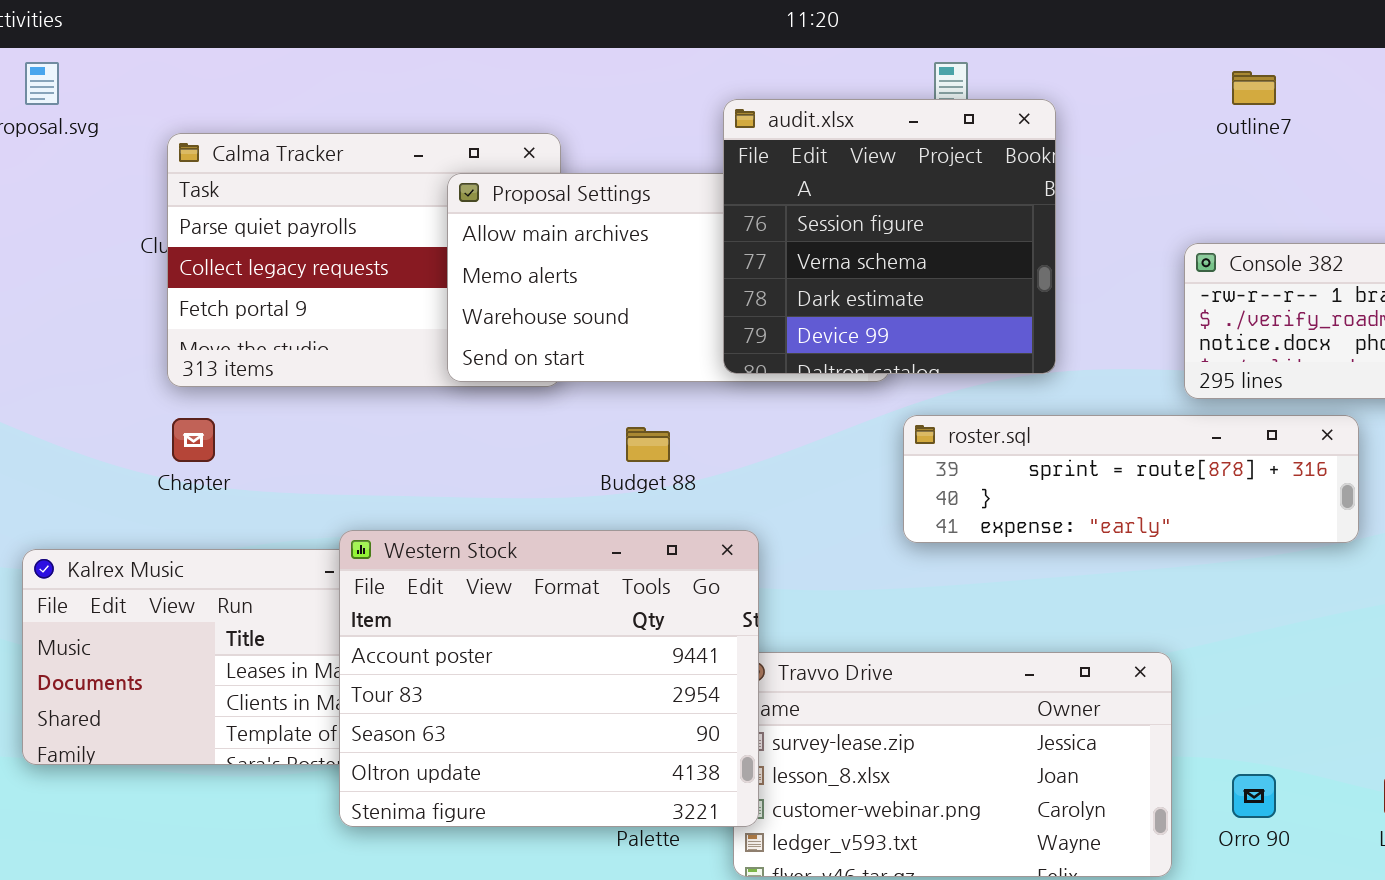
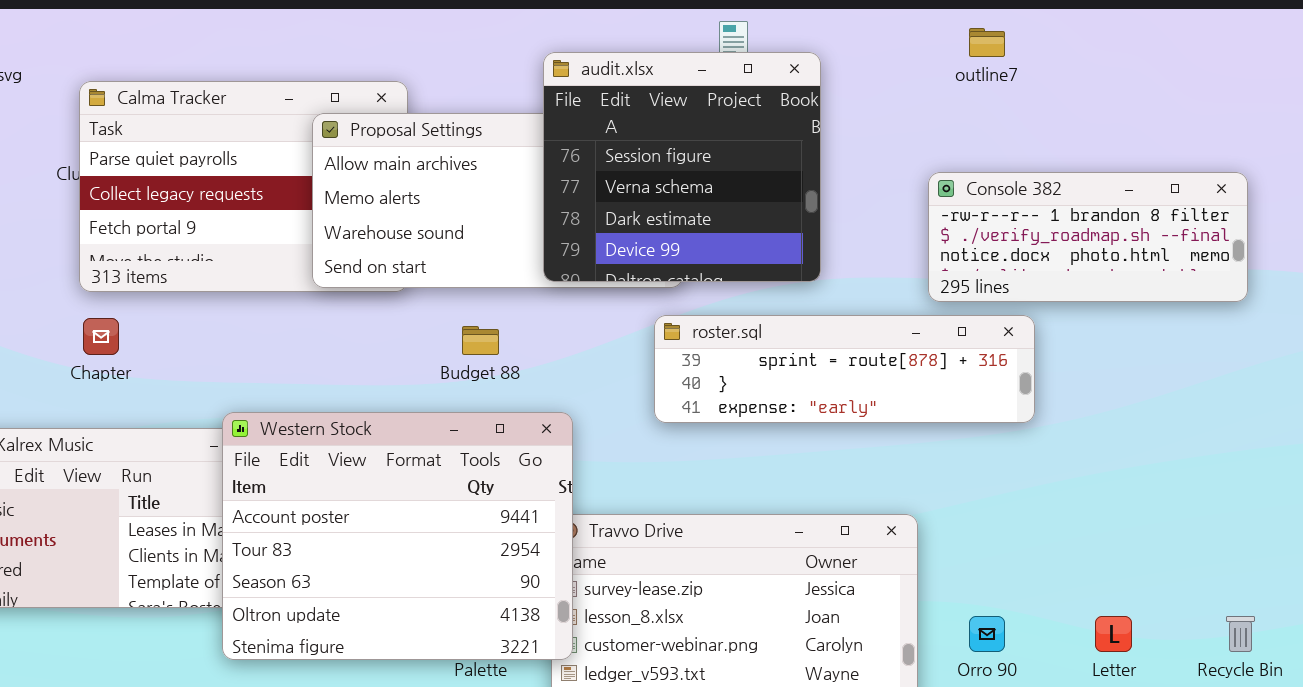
roster.sql: [903,415,1359,543] -> [654,315,1035,423], moved

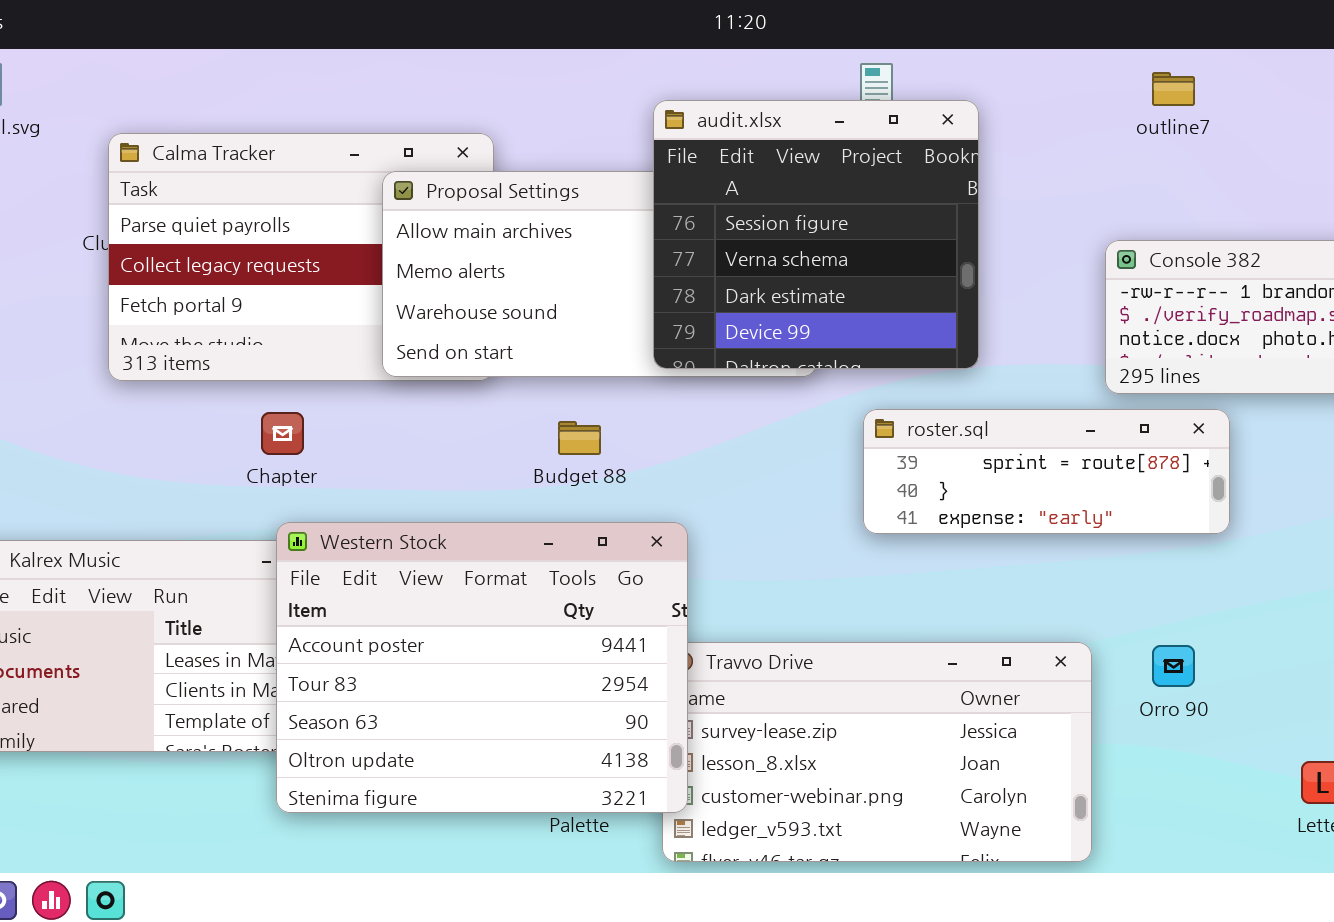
roster.sql: [654,315,1035,423] -> [863,409,1230,534], resized
Chapter: [83,318,119,355] -> [261,412,304,455], moved
Orro 90: [969,616,1005,652] -> [1152,645,1195,687], moved

